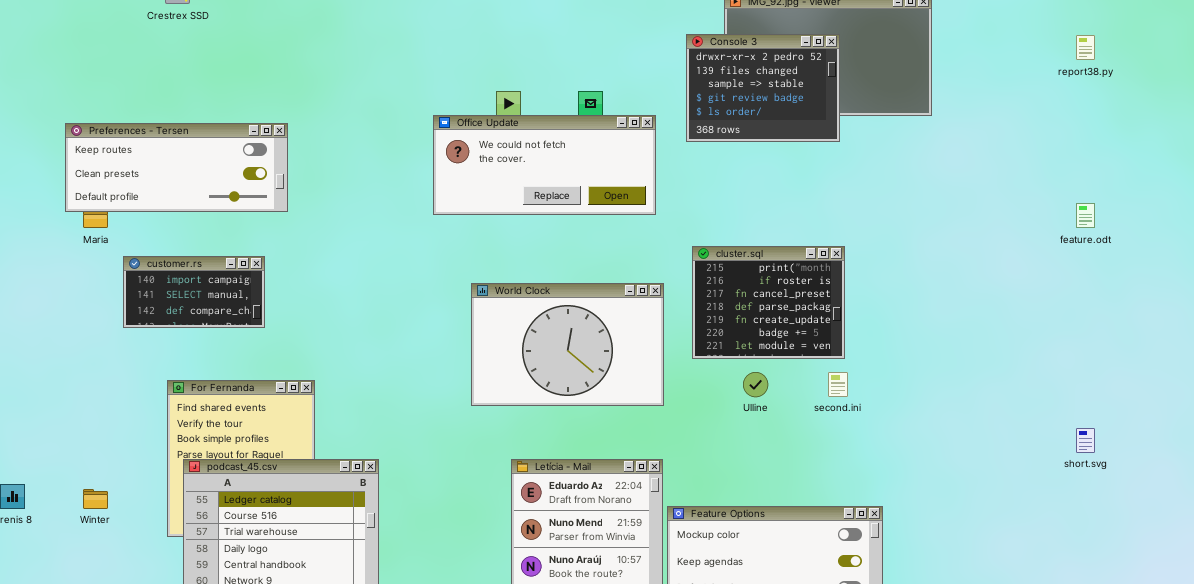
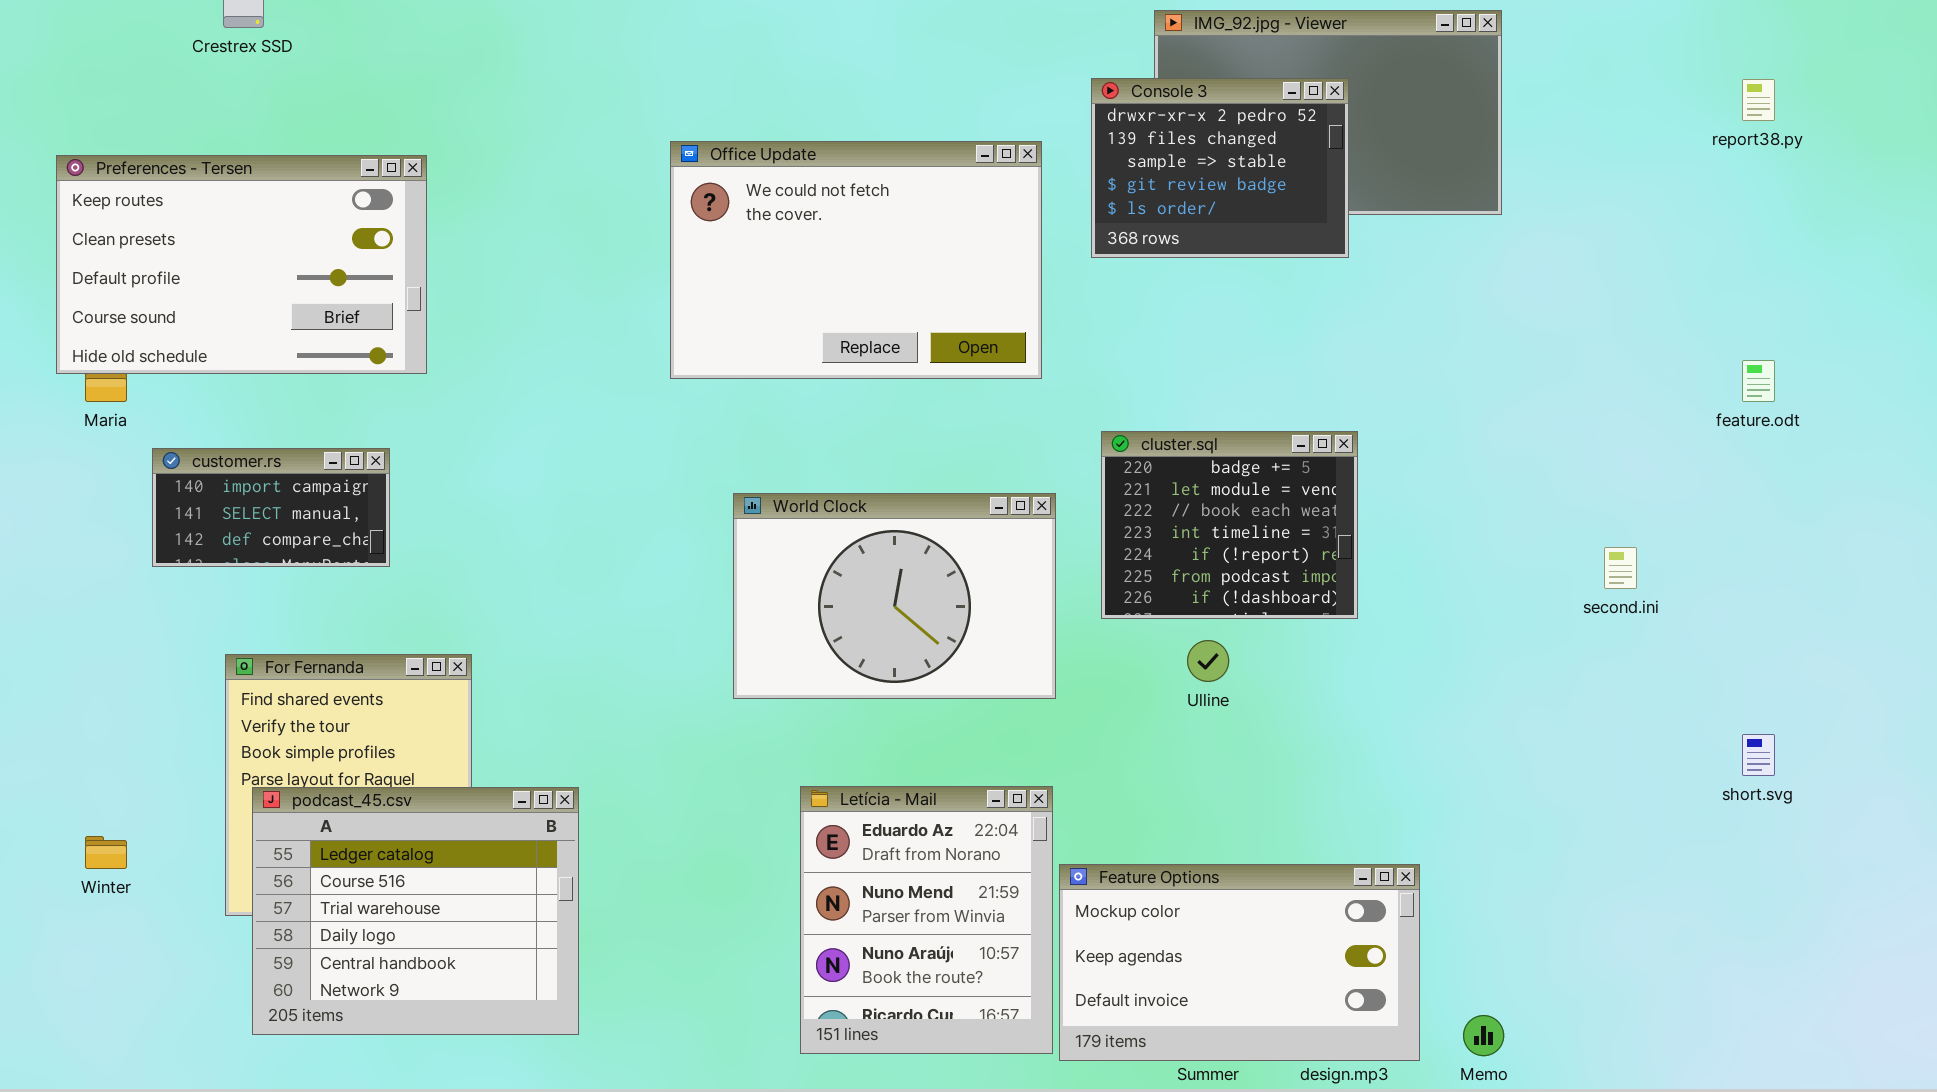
Office Update: [433,115,656,215] -> [670,141,1042,379], resized
Preferences - Tersen: [65,123,288,212] -> [56,155,427,374], resized
cluster.sql: [692,246,845,359] -> [1101,431,1358,619], scrolled down 5 rows
second.ini: [828,372,848,397] -> [1604,547,1637,589], moved

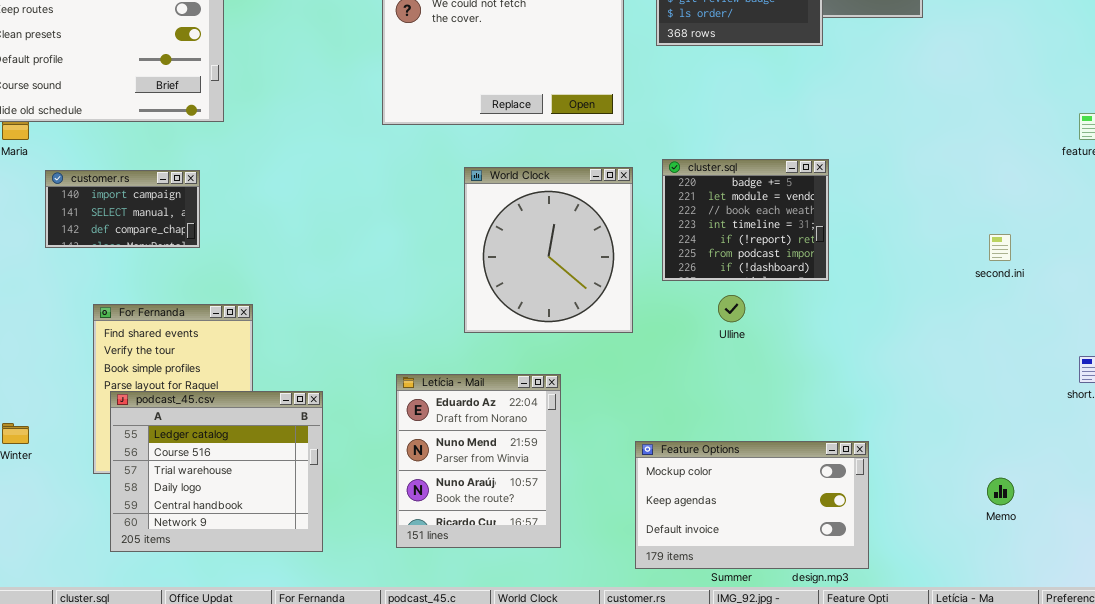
World Clock: [733,493,1056,699] -> [464,167,633,333], resized
Letícia - Mail: [800,786,1053,1054] -> [396,374,561,548], moved
Memo: [1463,1015,1504,1056] -> [987,478,1014,505], moved

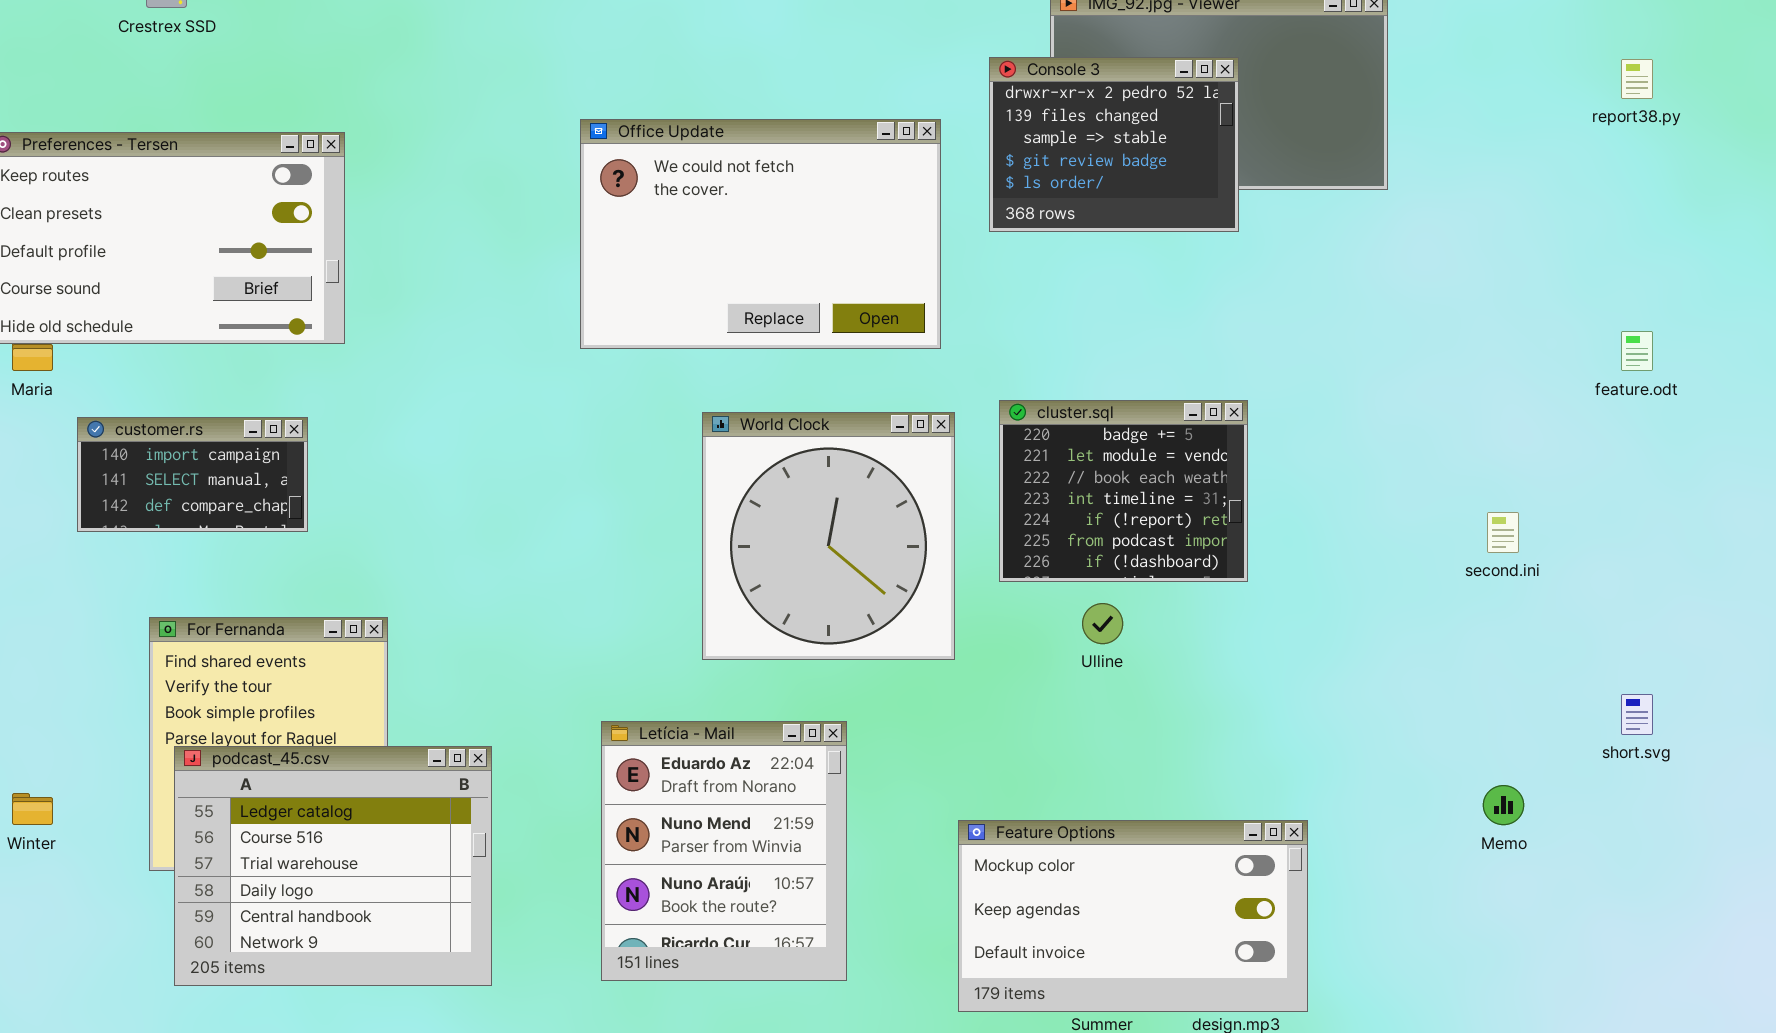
Memo: [987,478,1014,505] -> [1483,785,1524,825], moved

